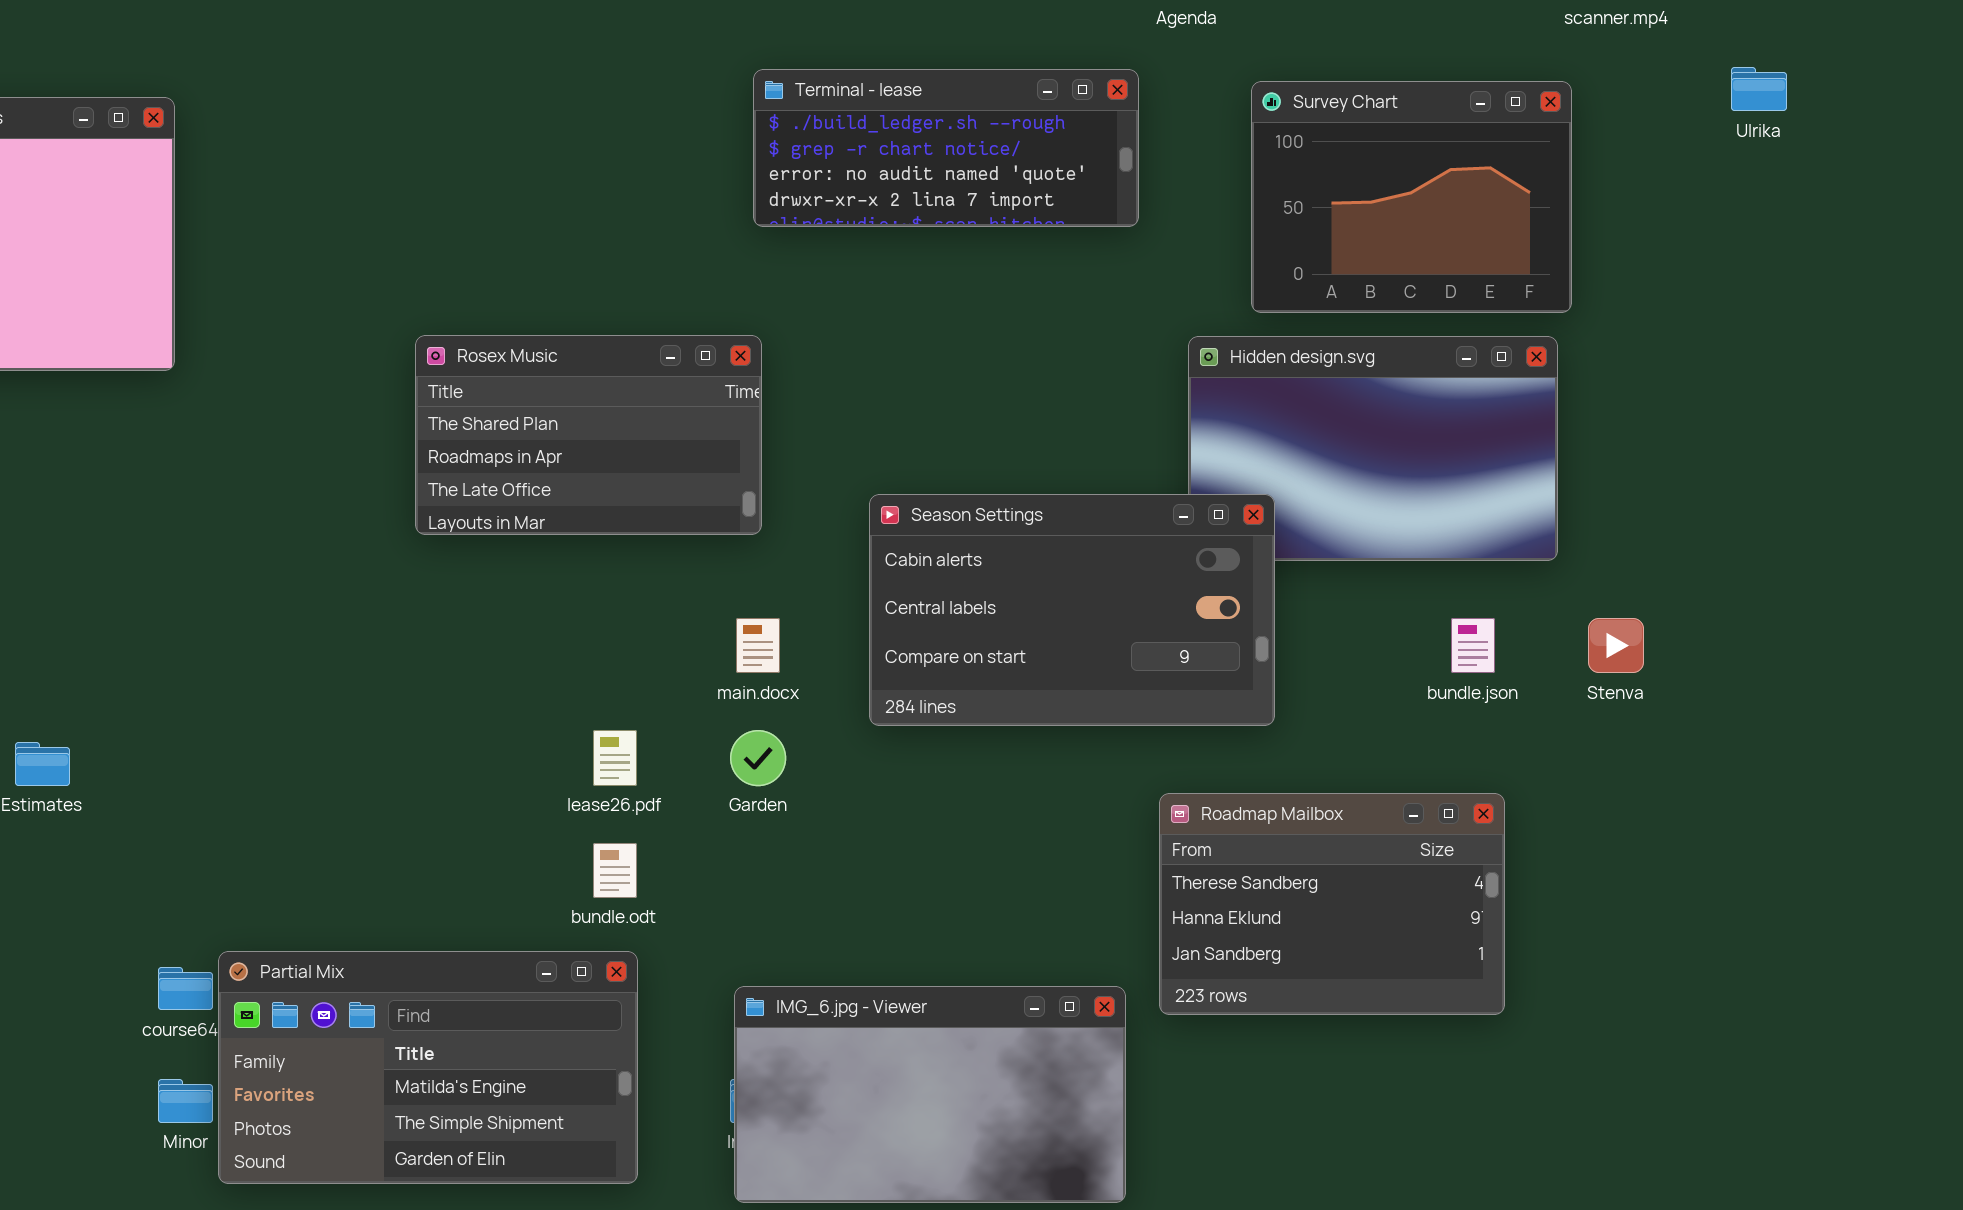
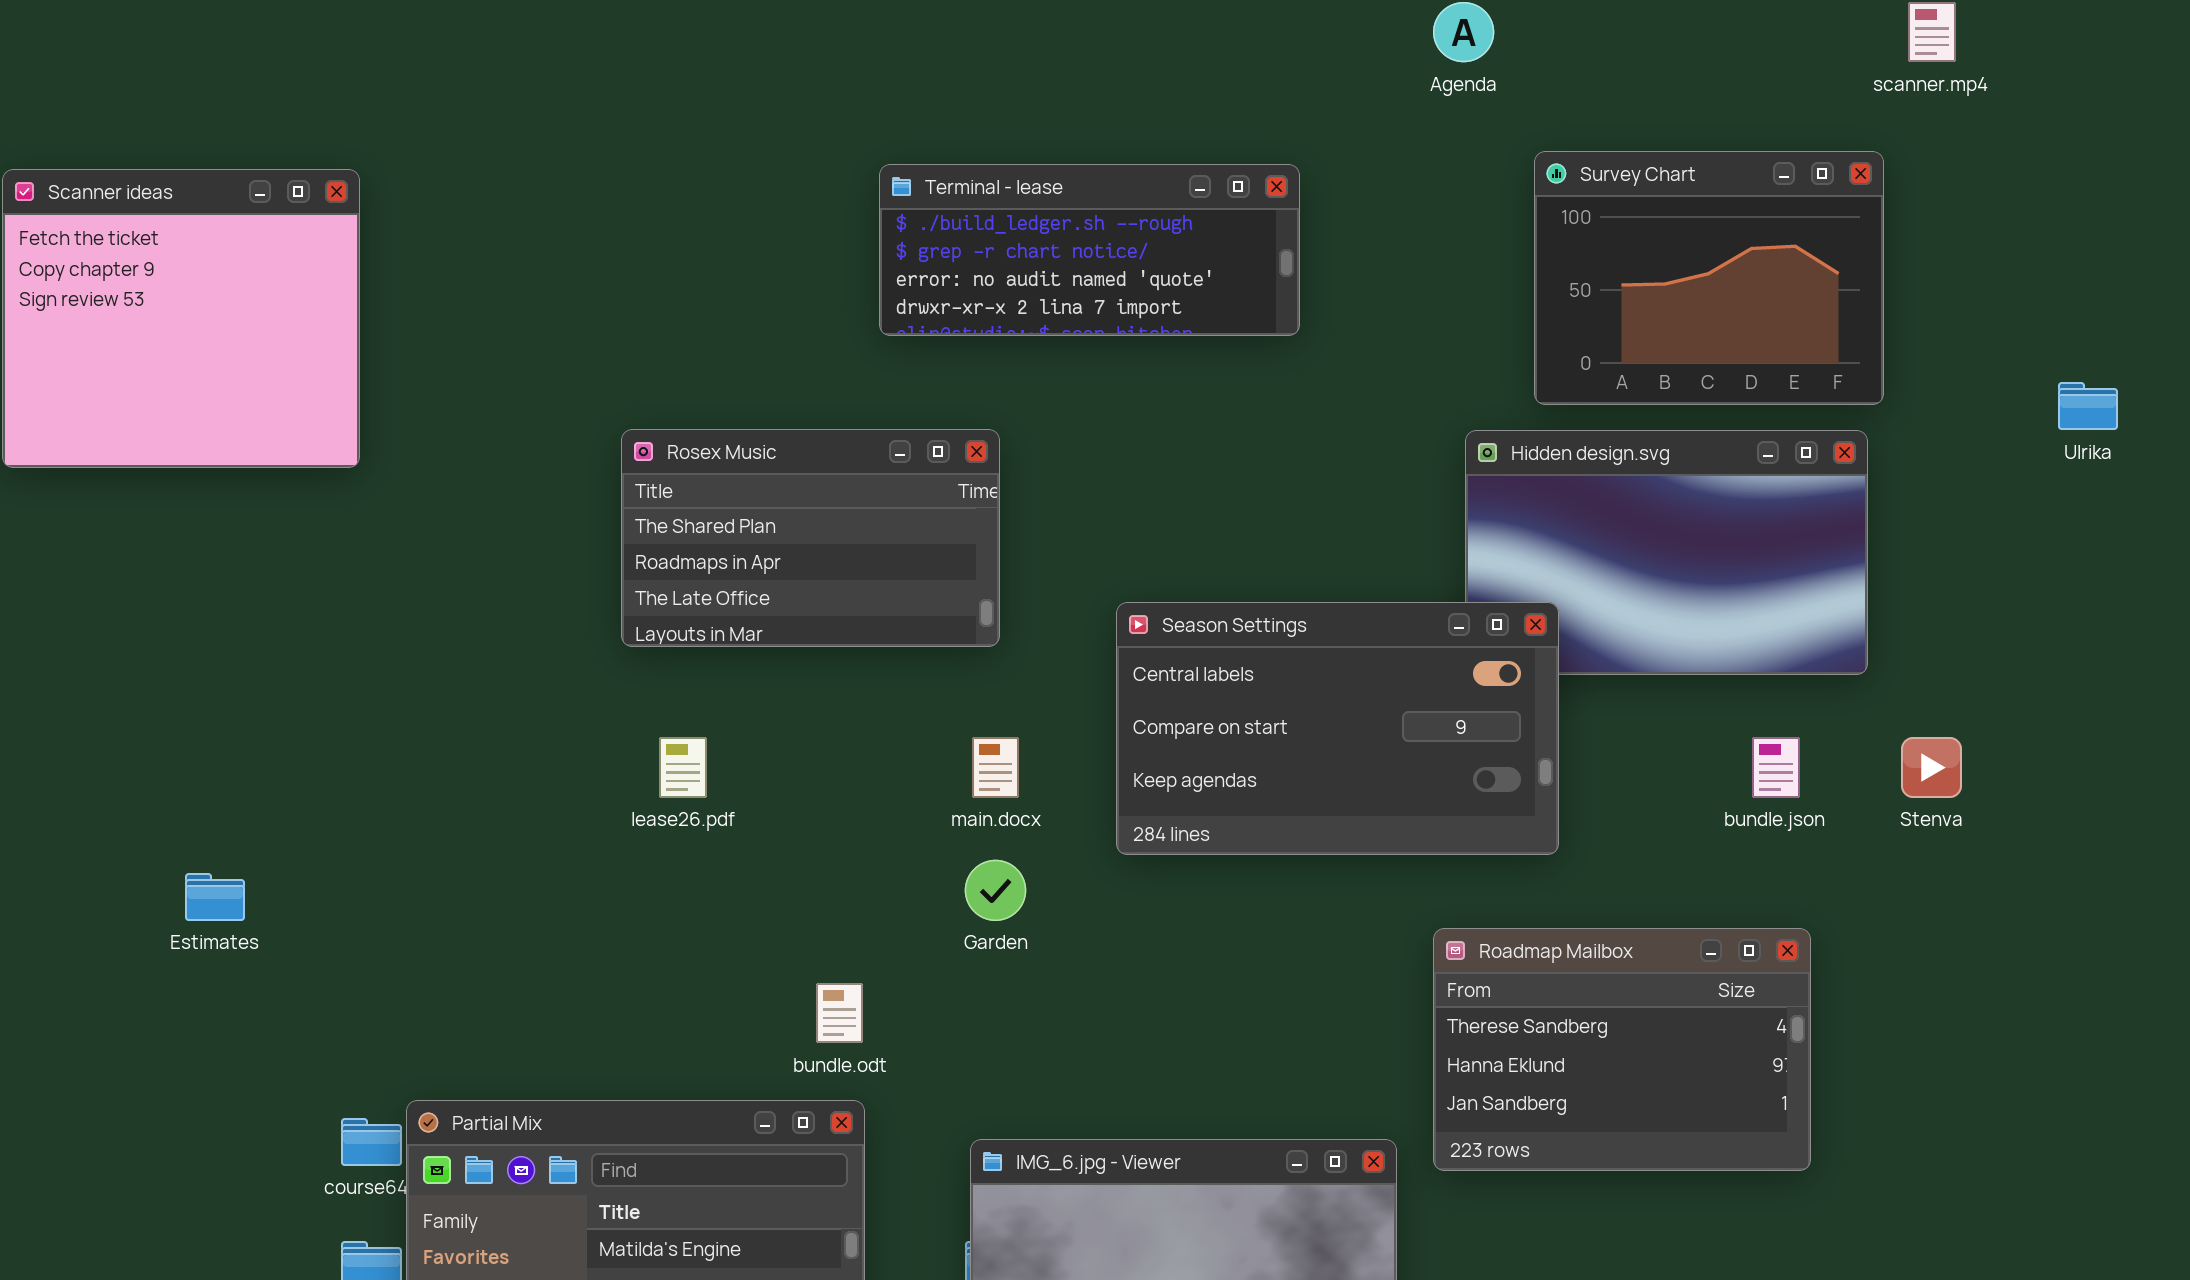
Ulrika: [1731,67,1787,111] -> [2058,382,2118,430], moved
Terminal - lease: [753,69,1139,227] -> [879,164,1300,336], moved
Season Settings: [869,494,1275,726] -> [1116,602,1559,855], scrolled down 1 row
lease26.pdf: [593,730,637,786] -> [659,737,707,798], moved

